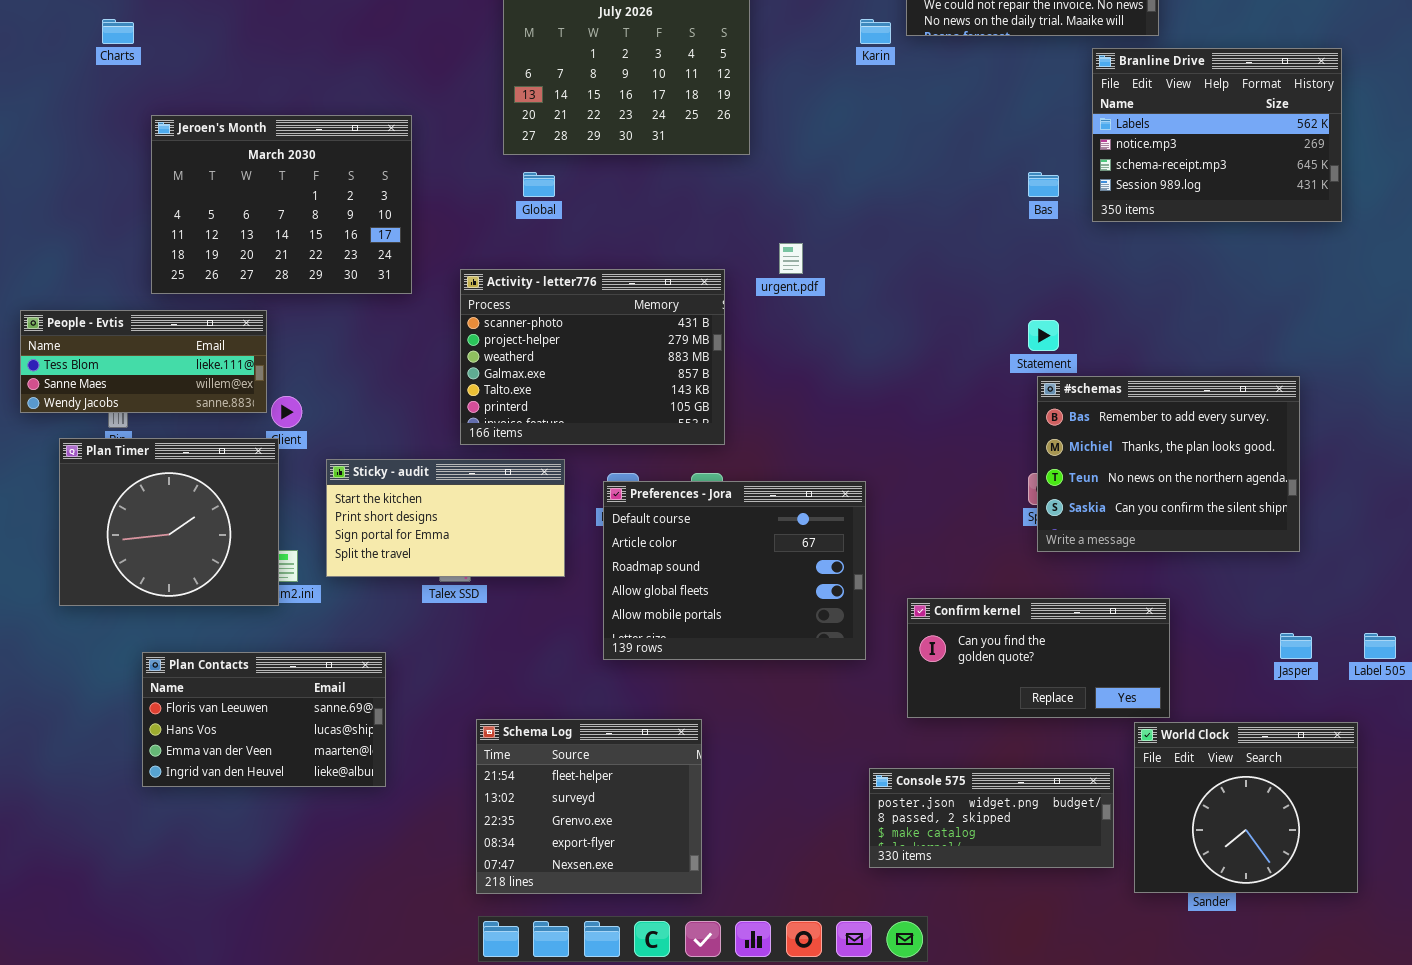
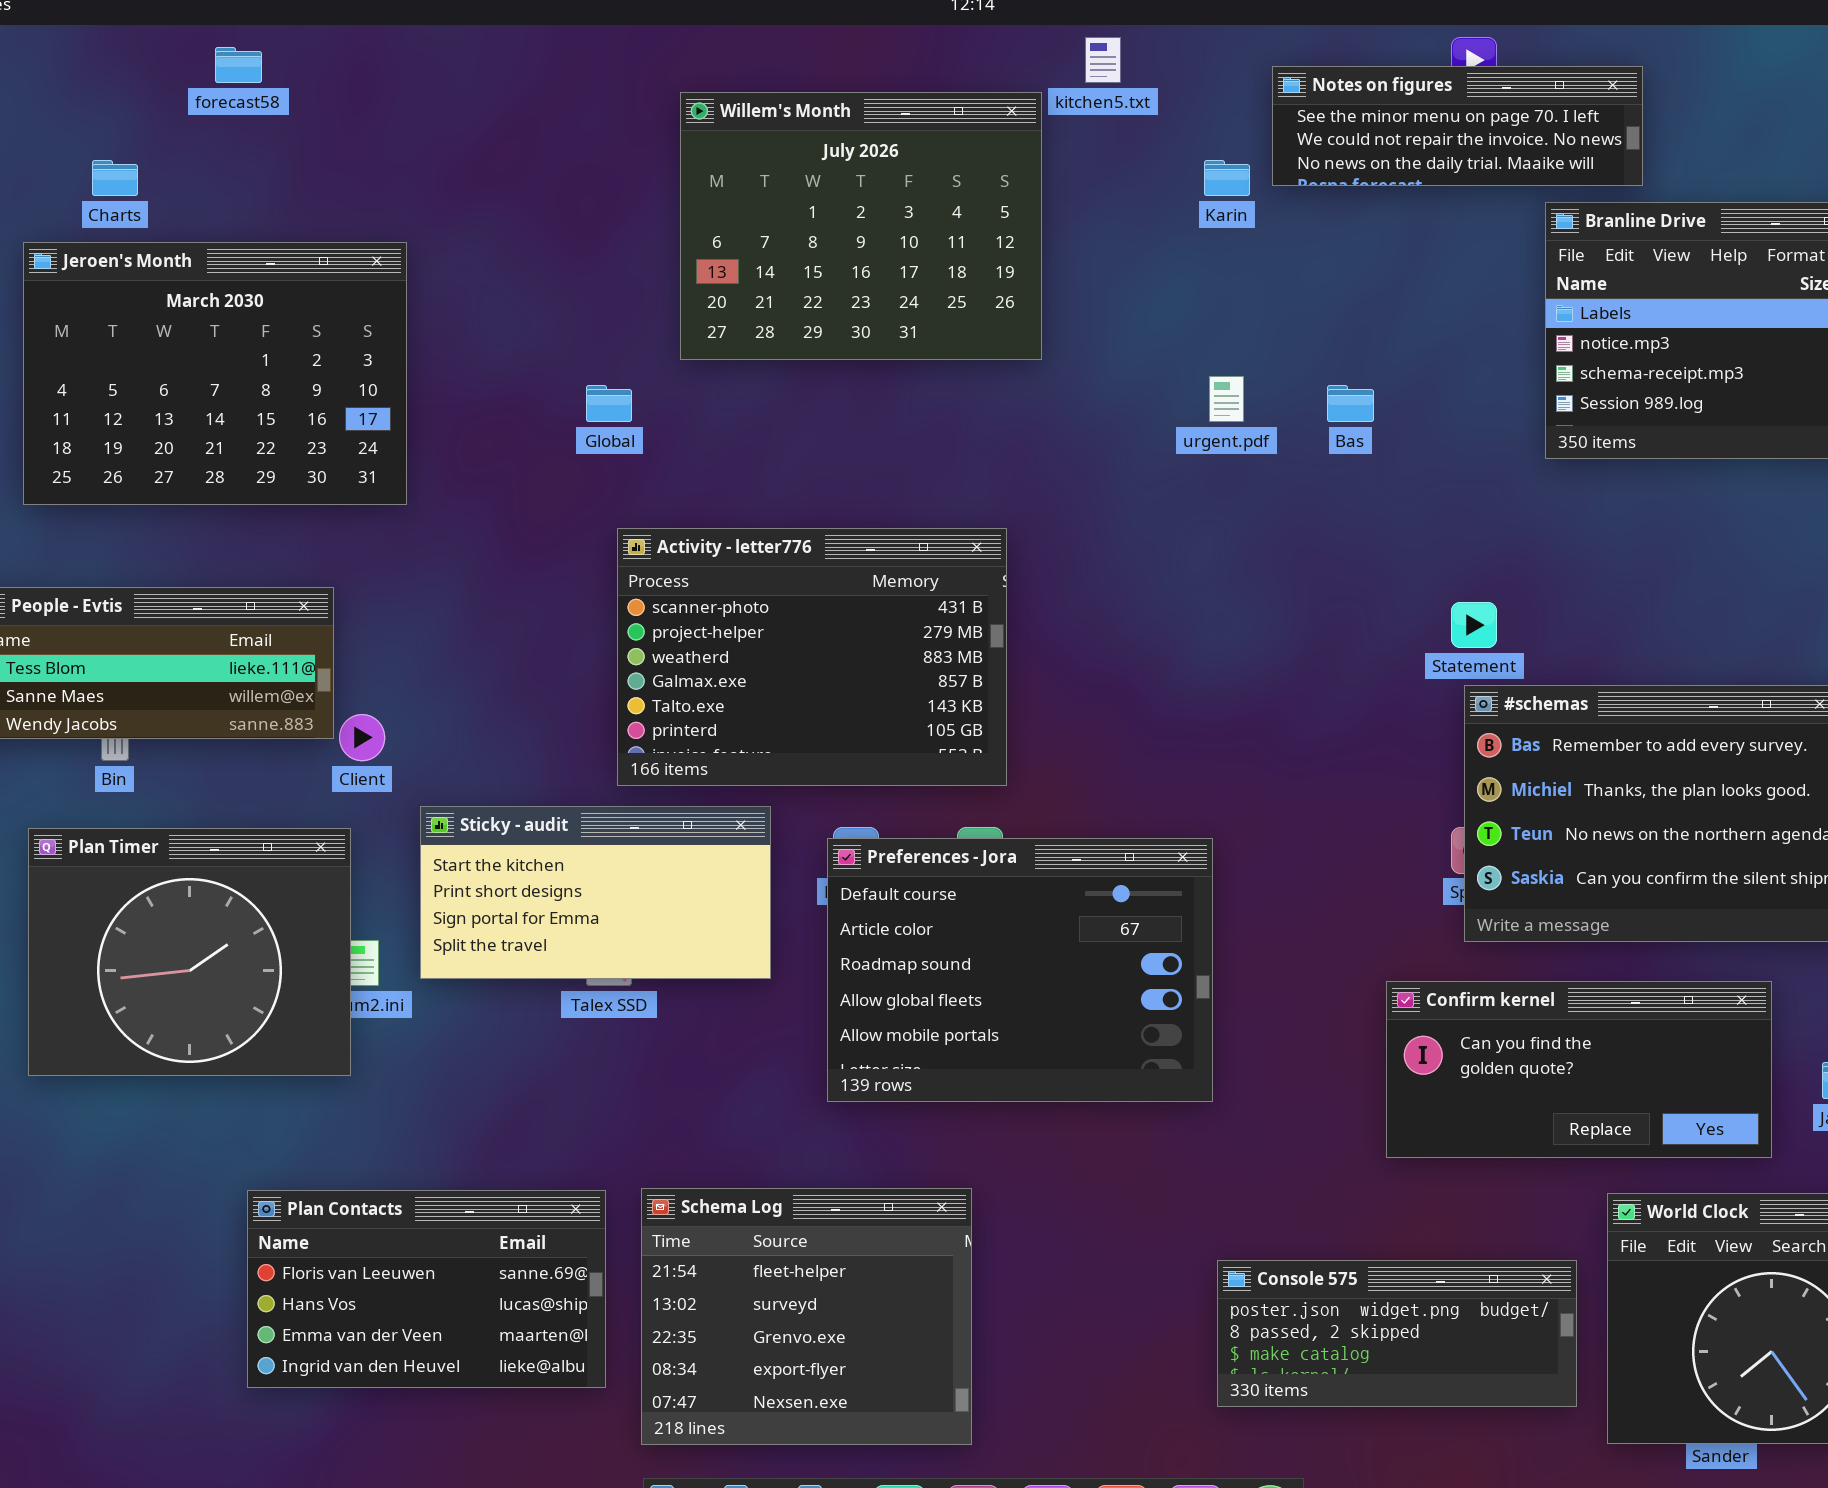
Jeroen's Month: [151,115,412,294] -> [23,242,407,505], moved
Global: [523,172,555,197] -> [586,385,632,422], moved
Bas: [1028,172,1059,197] -> [1327,385,1374,422], moved
urgent.pdf: [779,243,803,274] -> [1209,376,1244,422], moved
Plan Timer: [59,438,279,606] -> [28,828,351,1076], moved
Confirm kernel: [907,598,1170,718] -> [1386,981,1772,1158], moved
Plan Contacts: [142,652,386,787] -> [247,1190,606,1388], moved

